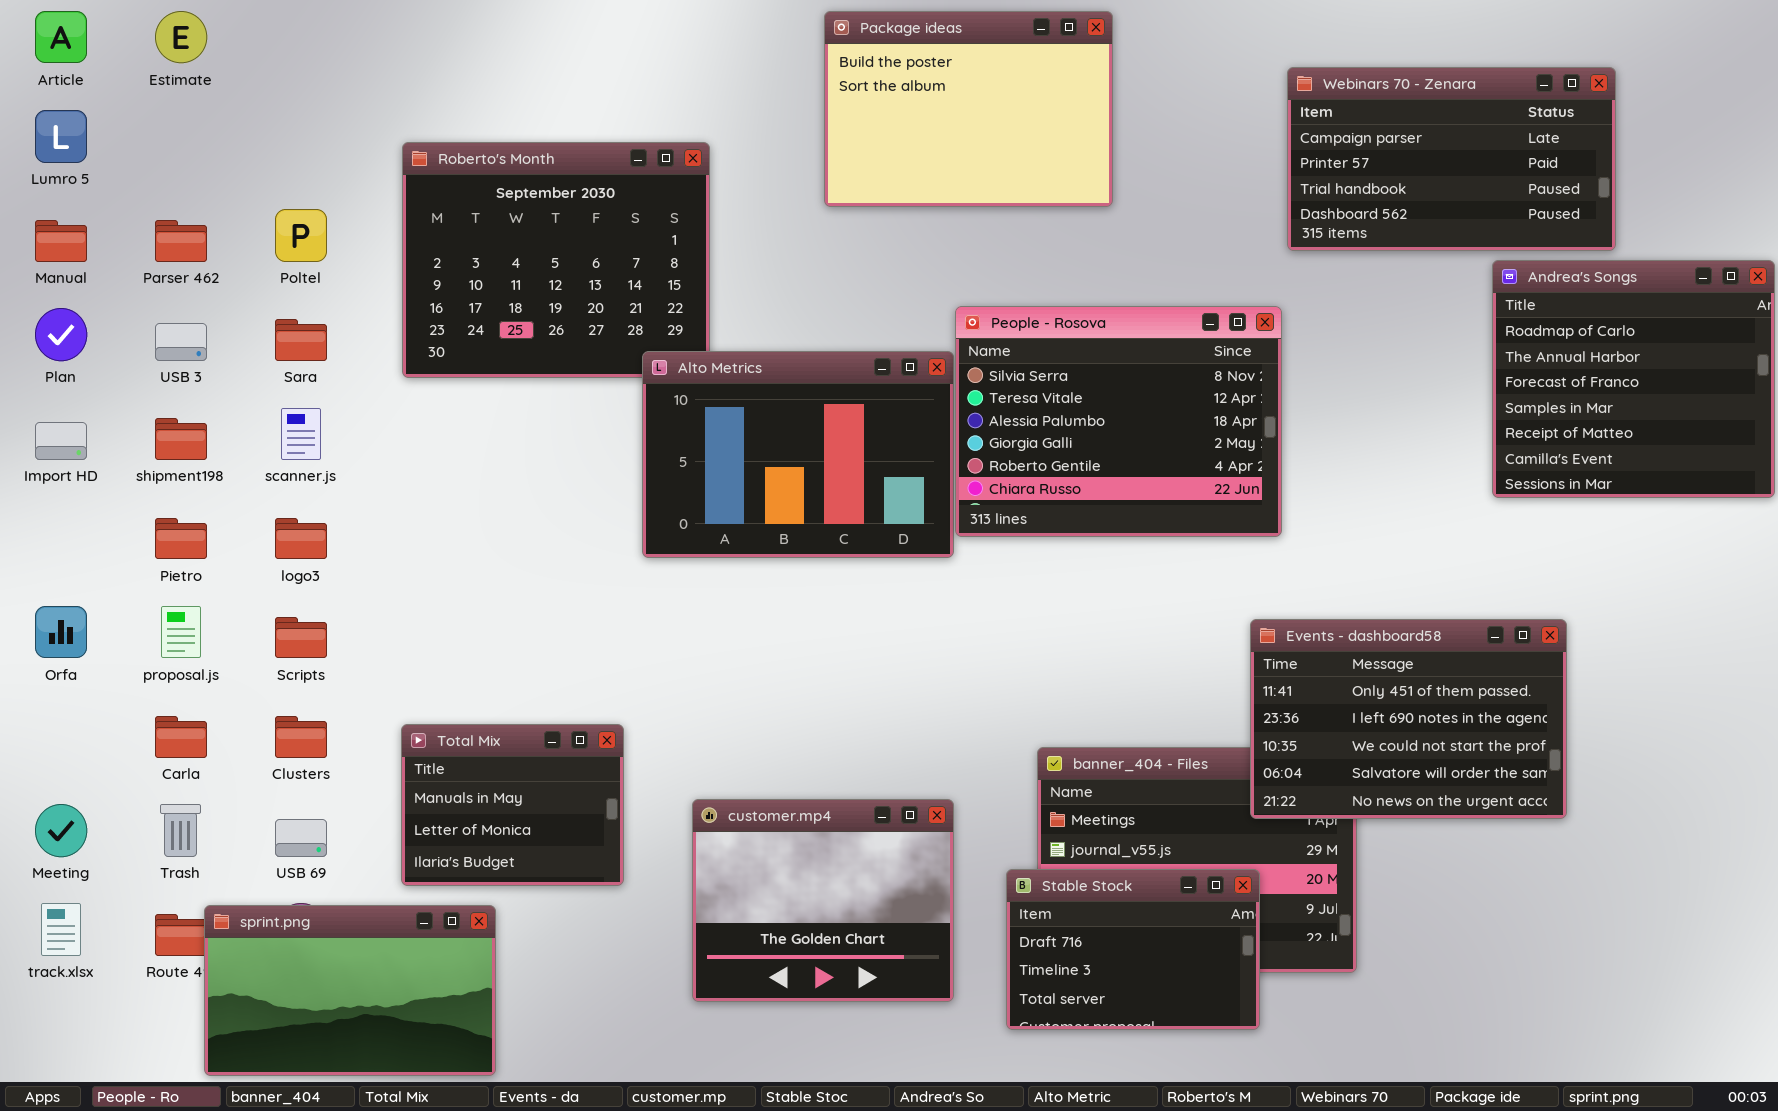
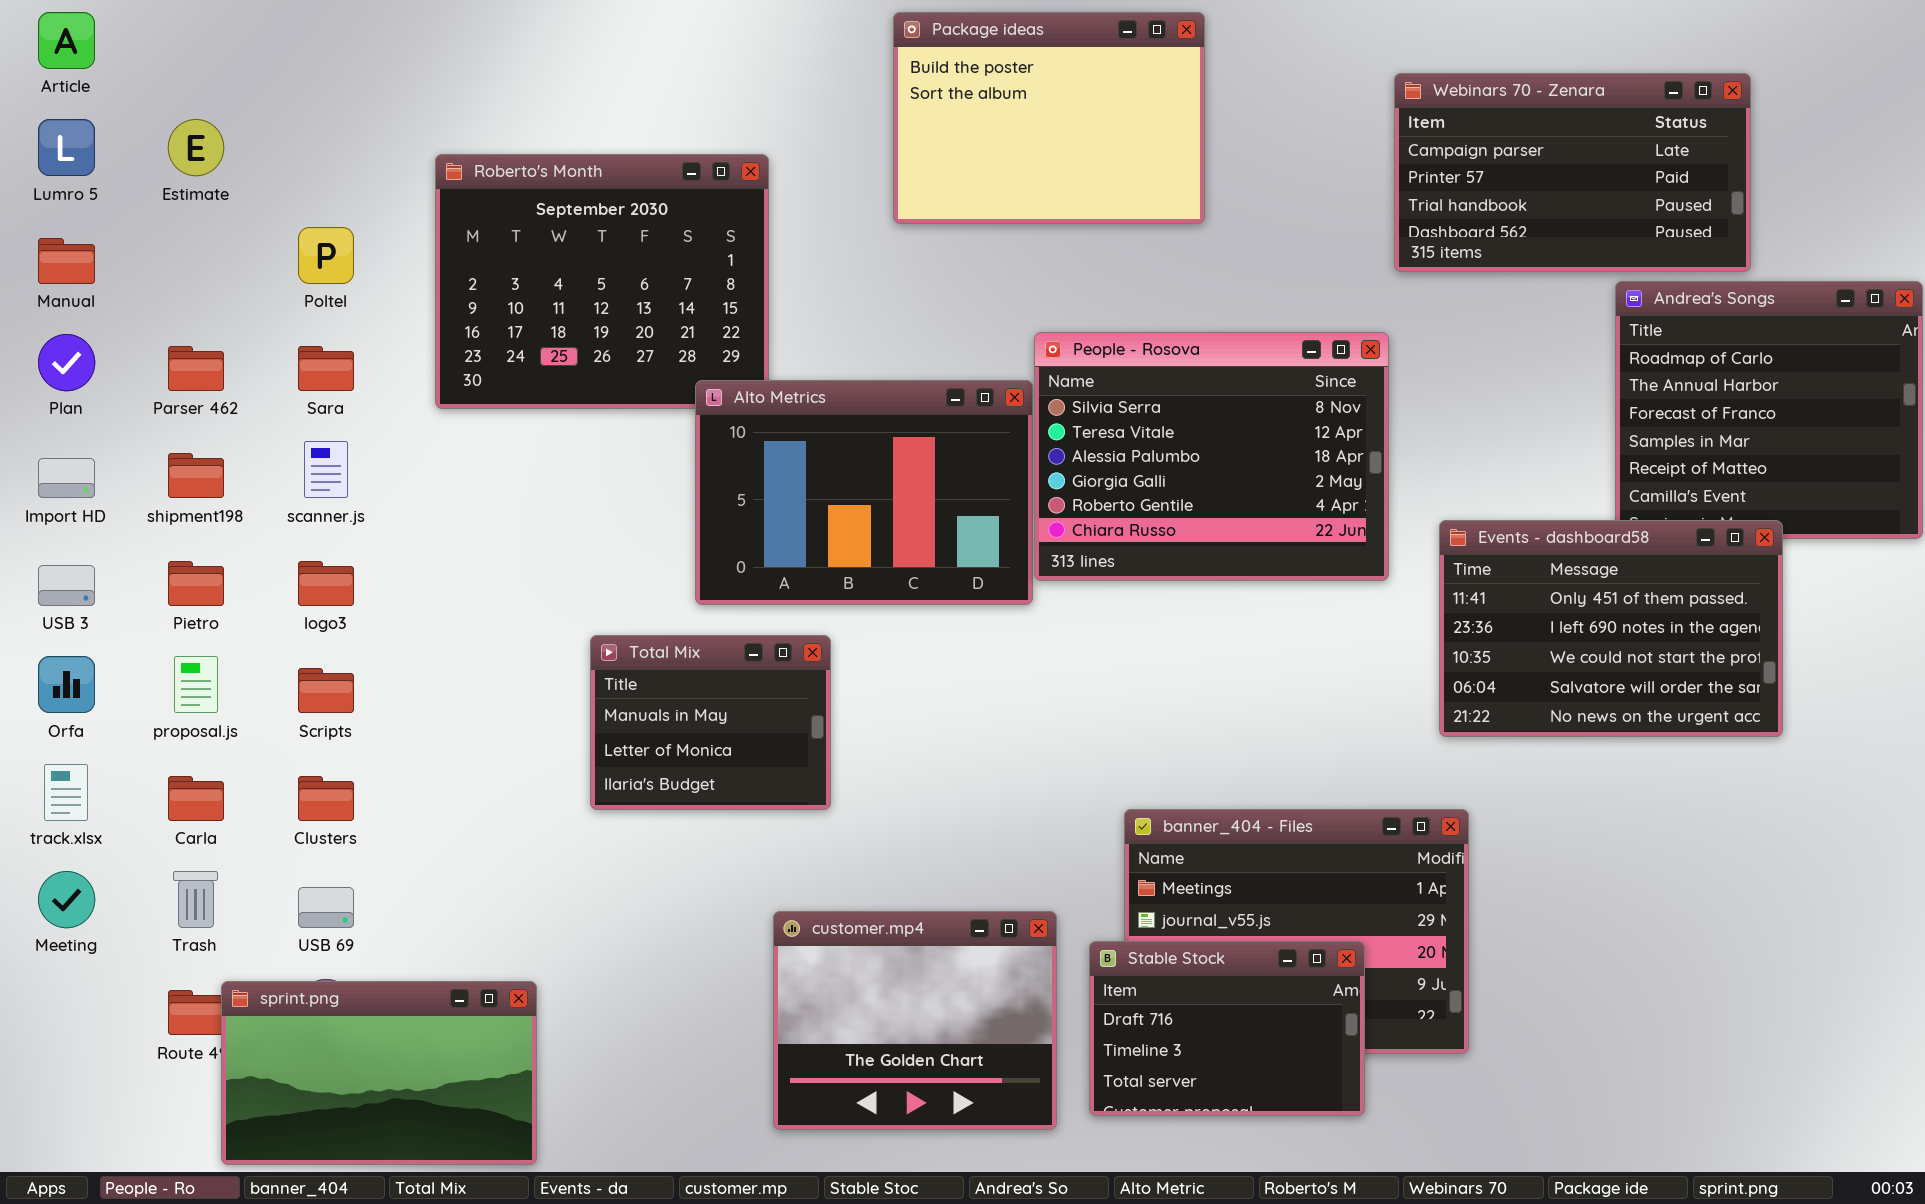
Estimate: [155,11,207,63] -> [168,119,224,176], moved
Parser 462: [155,220,207,262] -> [168,346,224,391], moved
USB 3: [155,323,207,361] -> [38,565,95,606], moved
Events - dashboard58: [1250,619,1567,819] -> [1439,520,1783,737], moved
Total Mix: [401,724,624,886] -> [590,635,831,810], moved
customer.mp4: [692,799,954,1002] -> [773,911,1057,1130], moved
track.xlsx: [41,903,81,956] -> [44,764,88,821], moved

